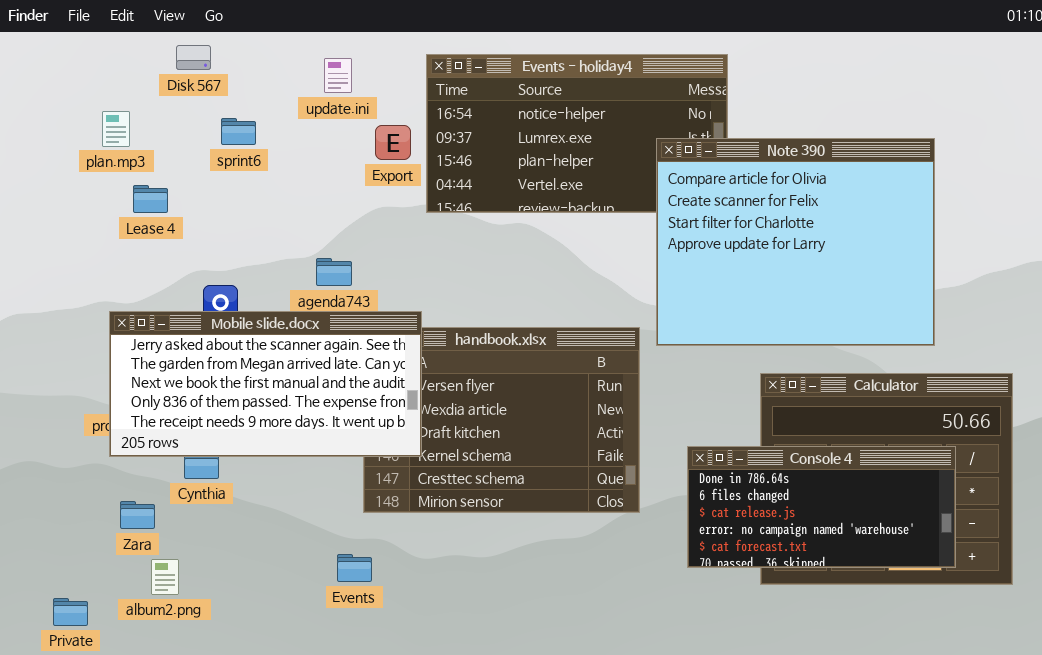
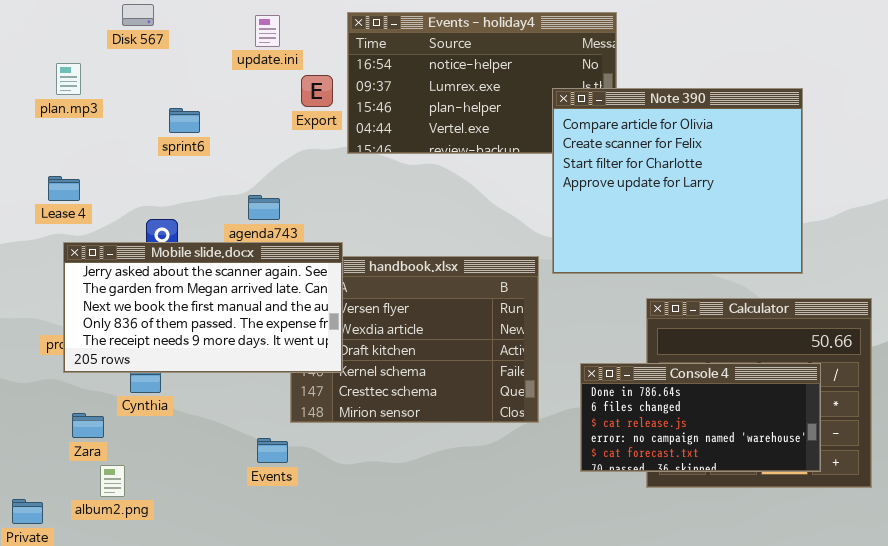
sprint6: [221,118,256,145] -> [169,108,200,133], moved
Lease 4: [133,185,168,213] -> [48,176,80,201], moved
Events: [337,554,372,582] -> [257,438,288,463], moved

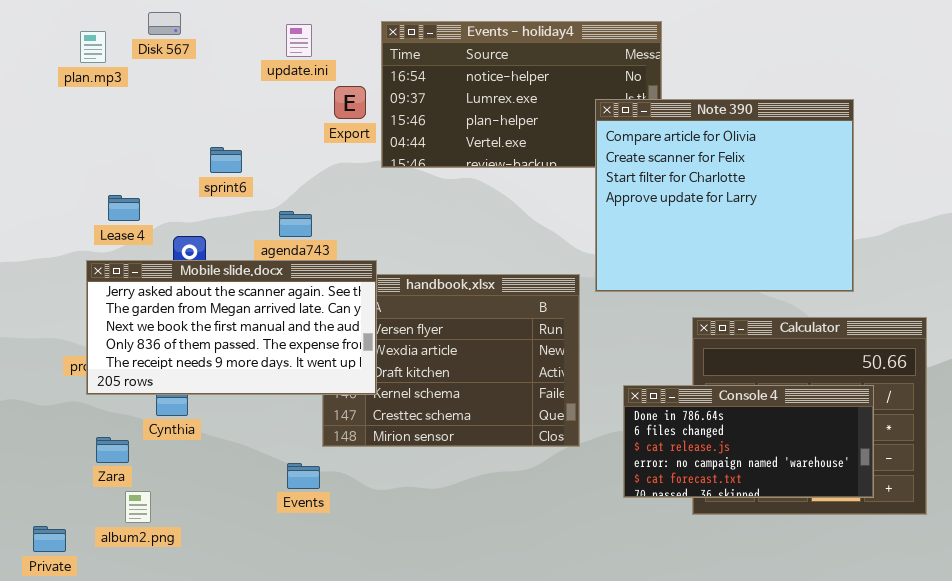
plan.mp3: [56,63,81,95] -> [80,31,106,63], moved
sprint6: [169,108,200,133] -> [210,147,242,173], moved
Lease 4: [48,176,80,201] -> [108,195,140,221], moved

